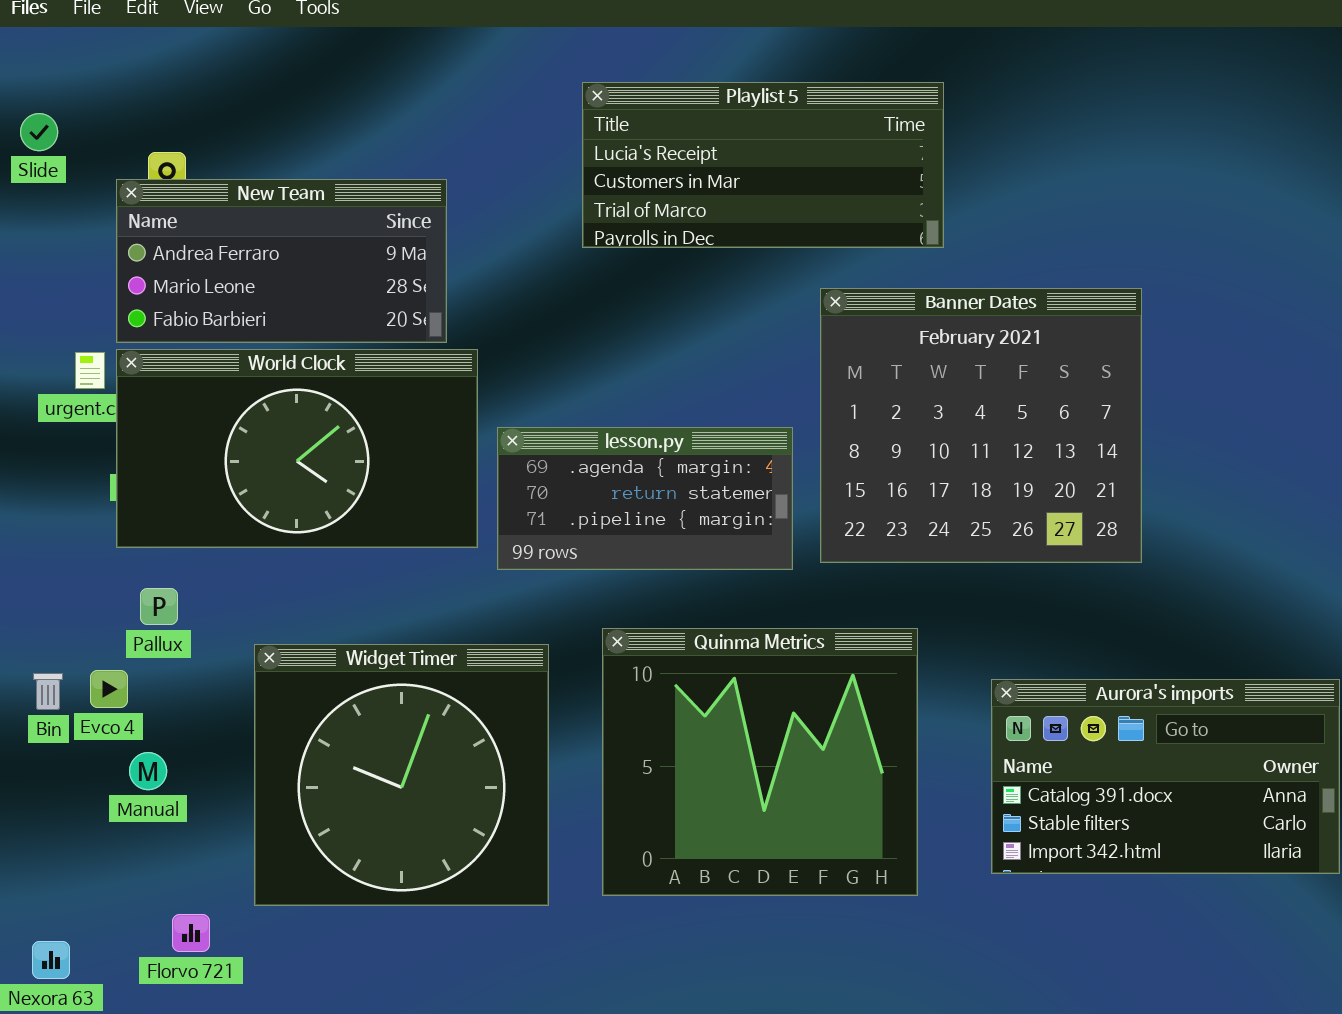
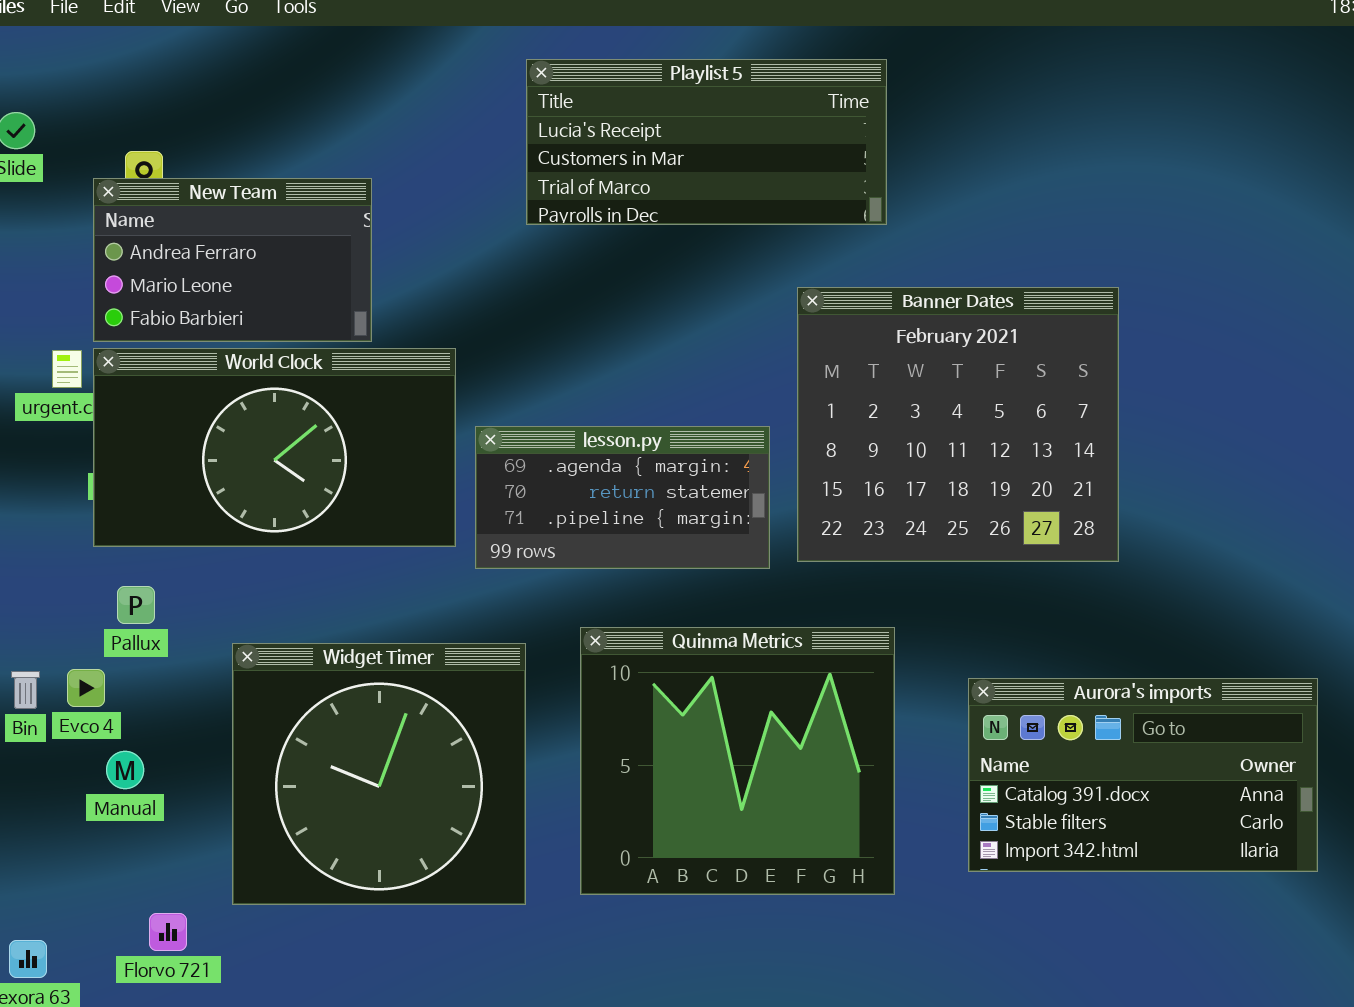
Playlist 5: [582,82,944,248] -> [526,59,887,225], moved
New Team: [116,179,447,343] -> [93,178,372,342], resized

